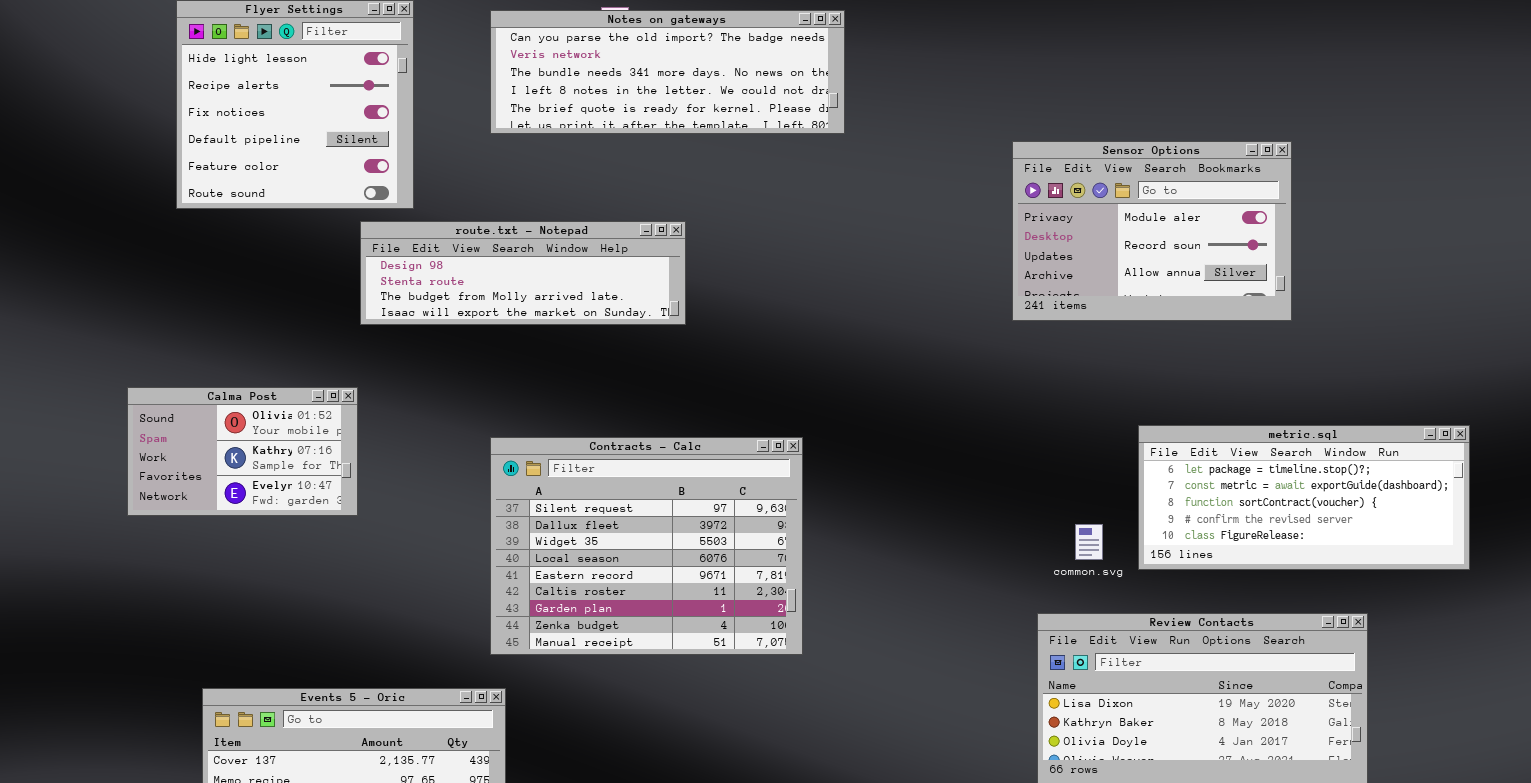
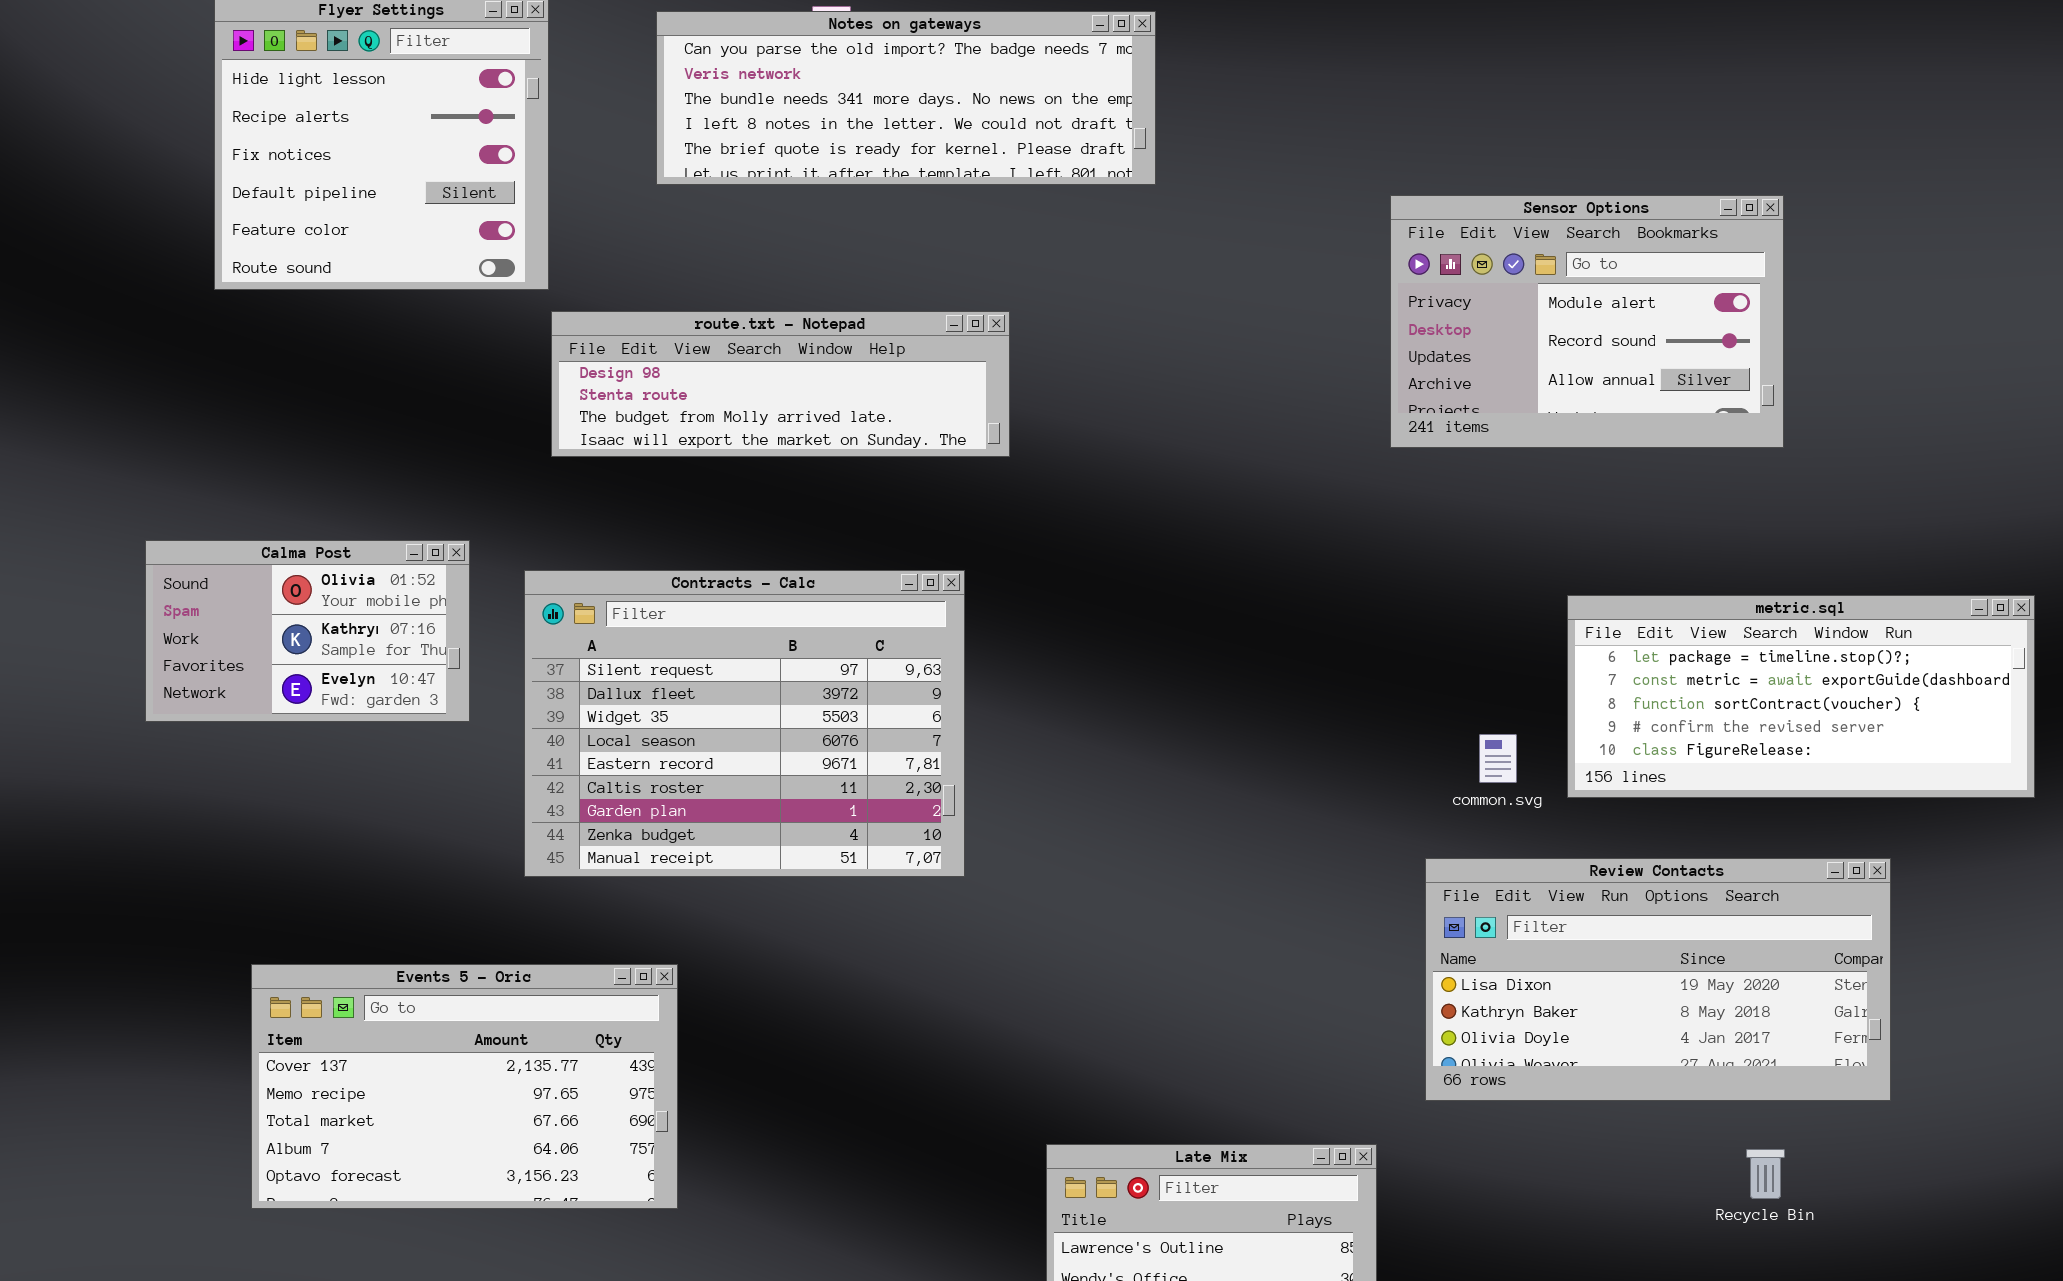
route.txt - Notepad: [360,221,686,325] -> [551,311,1010,457], moved
Contracts - Calc: [490,437,803,655] -> [524,570,965,877], moved

